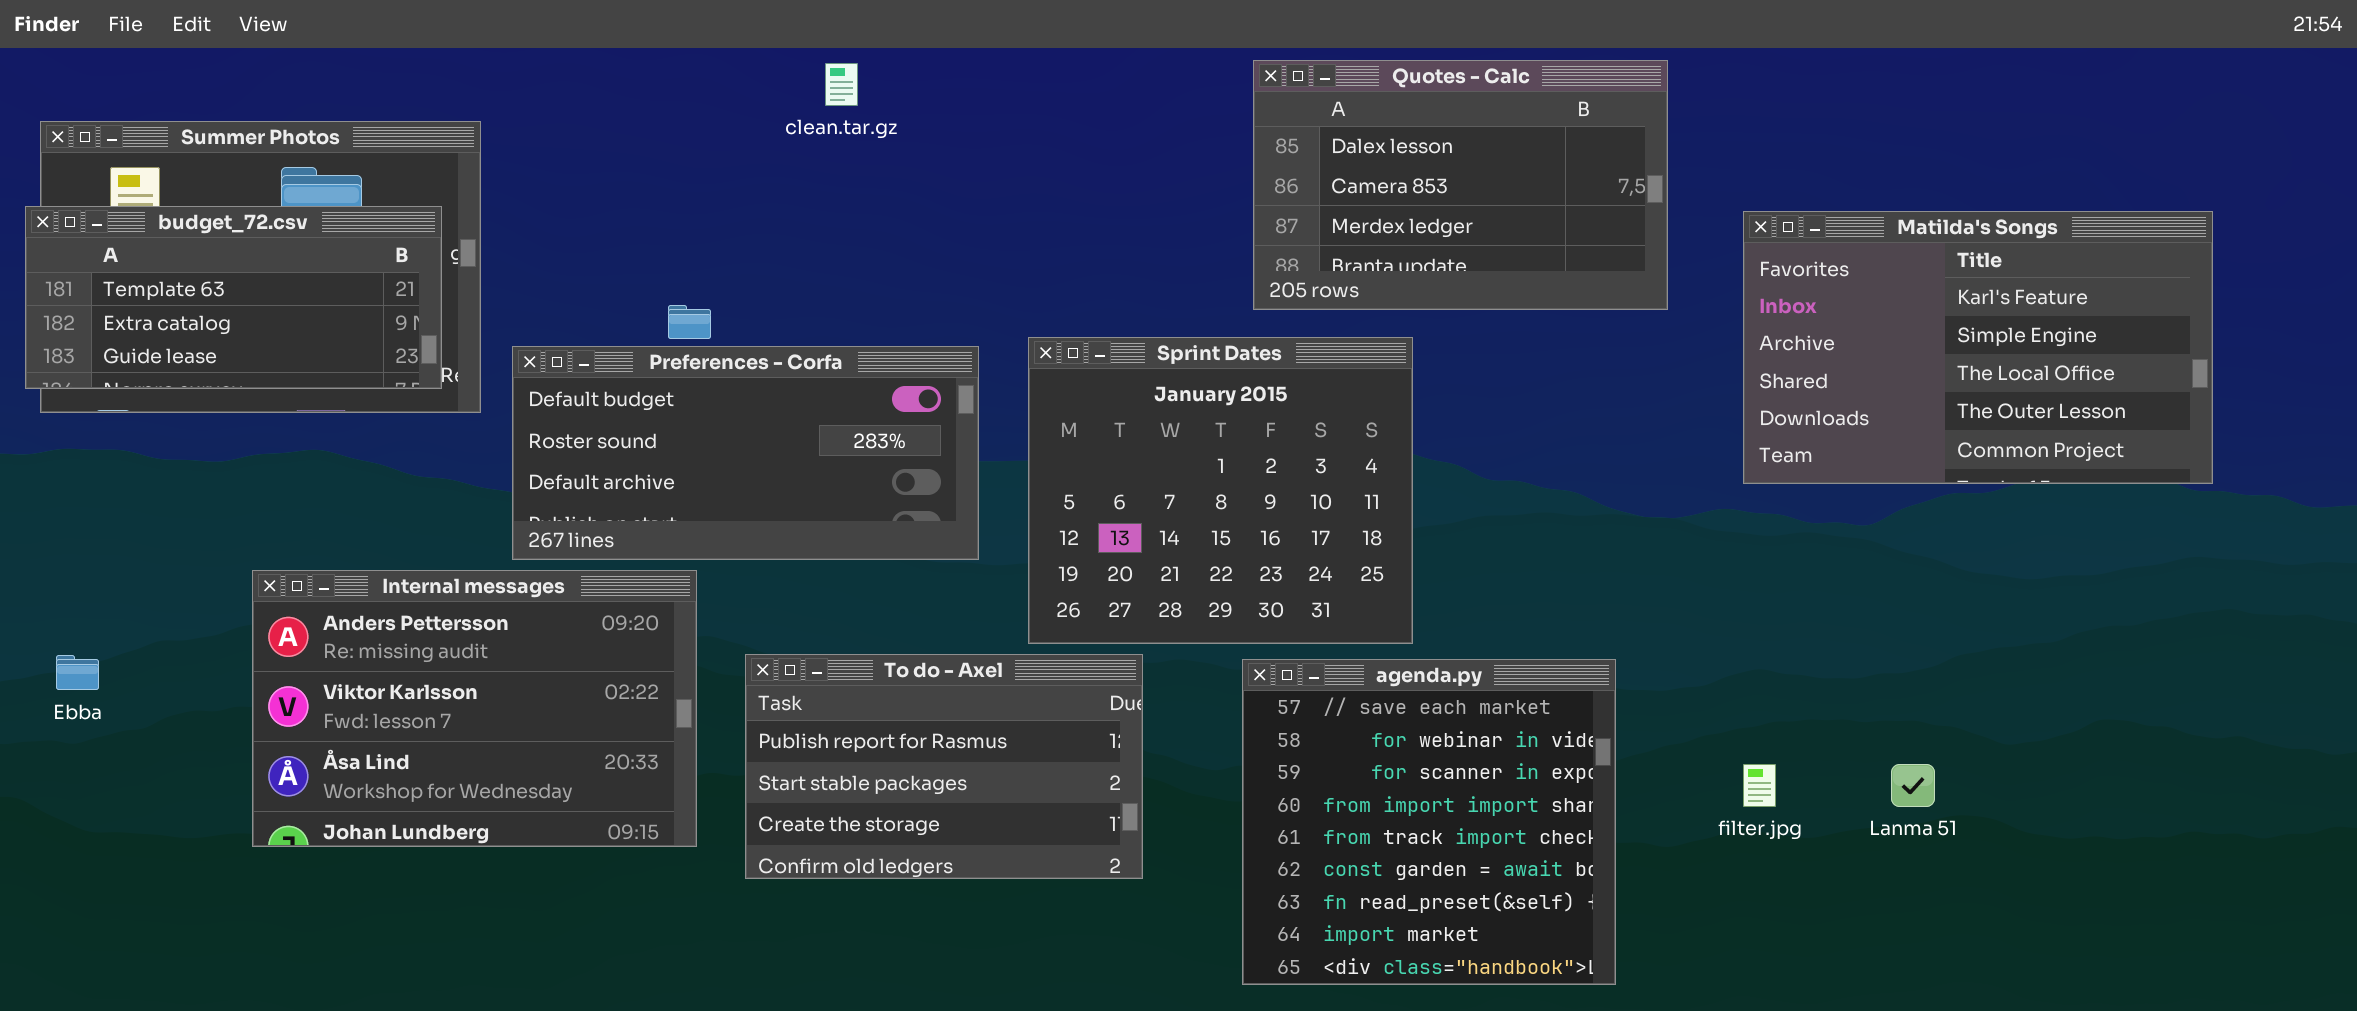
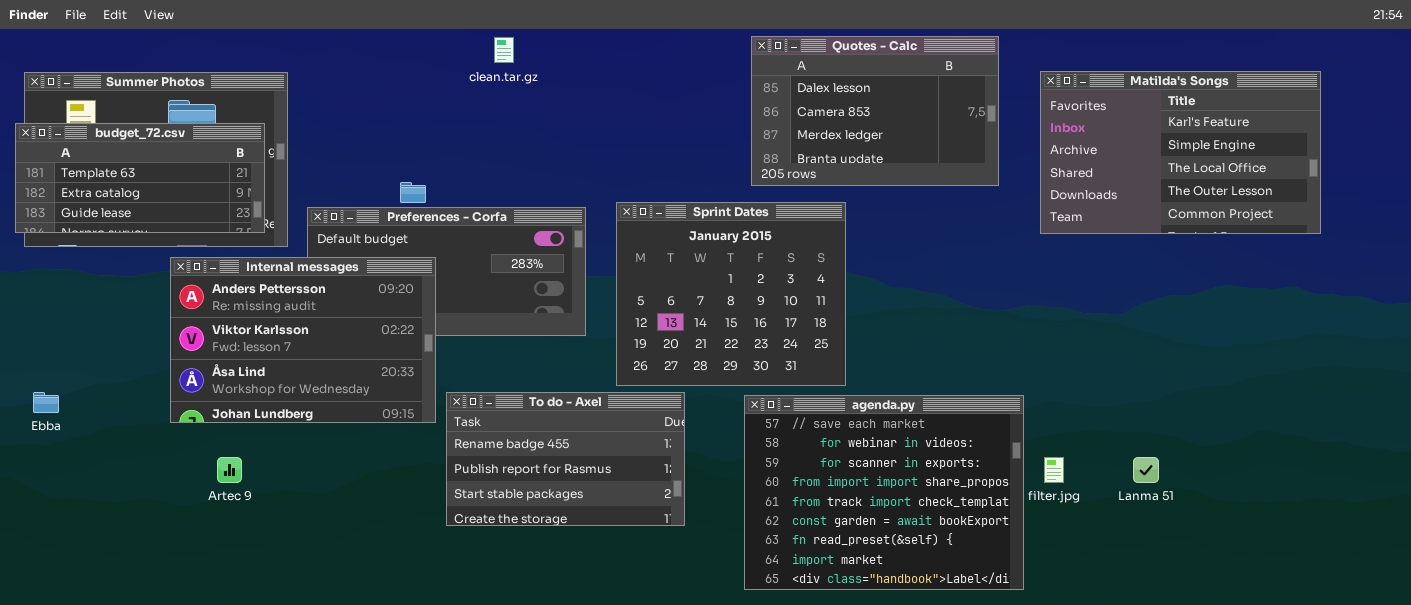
Matilda's Songs: [1743,211,2213,484] -> [1040,71,1321,234], moved
Internal messages: [252,570,697,847] -> [170,257,436,423], moved
To do - Axel: [745,654,1143,879] -> [446,392,685,526], scrolled up 1 row
agenda.py: [1242,659,1616,985] -> [744,395,1024,590], resized

